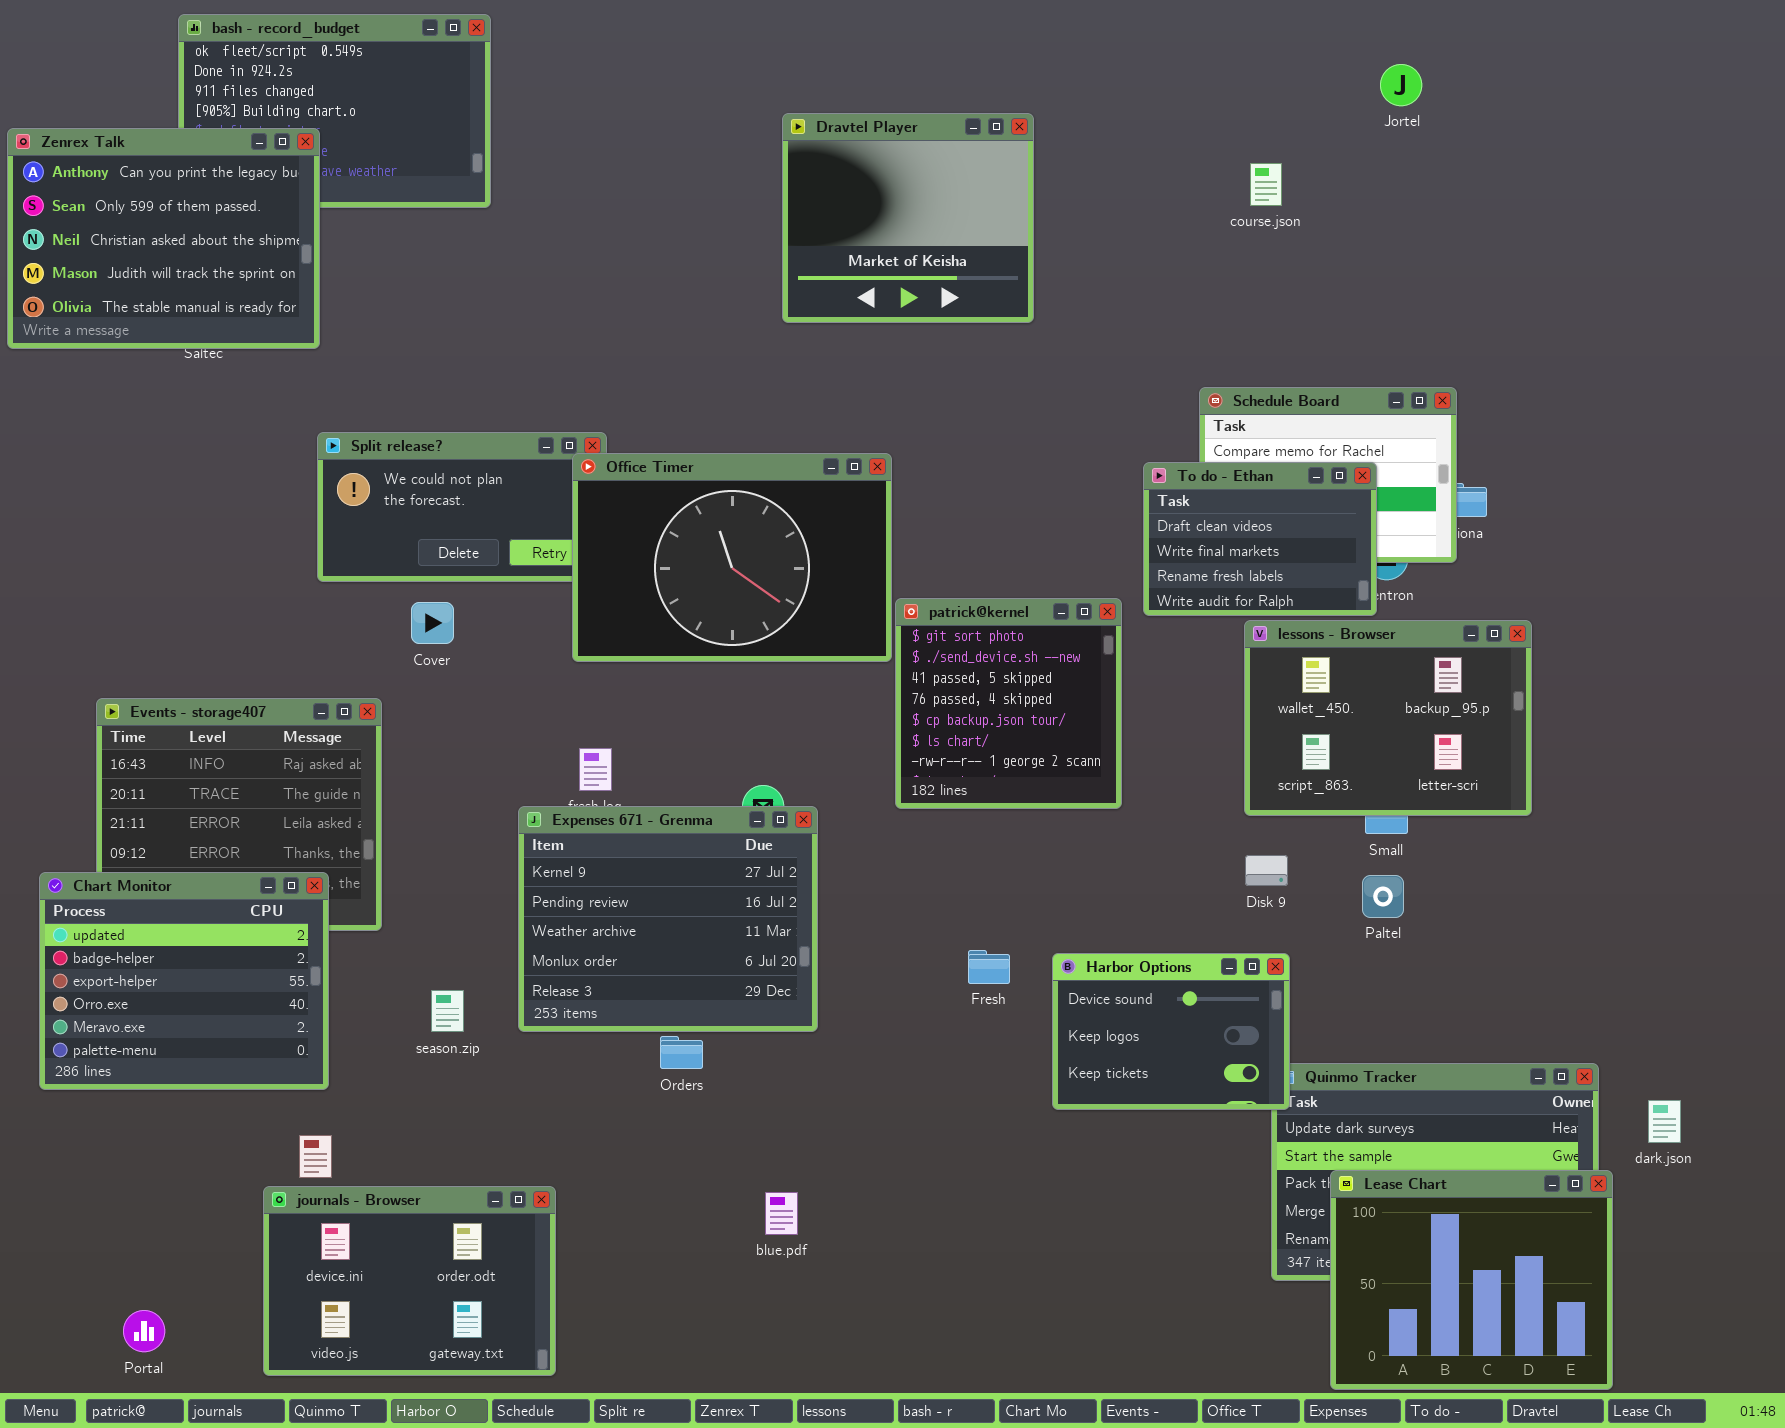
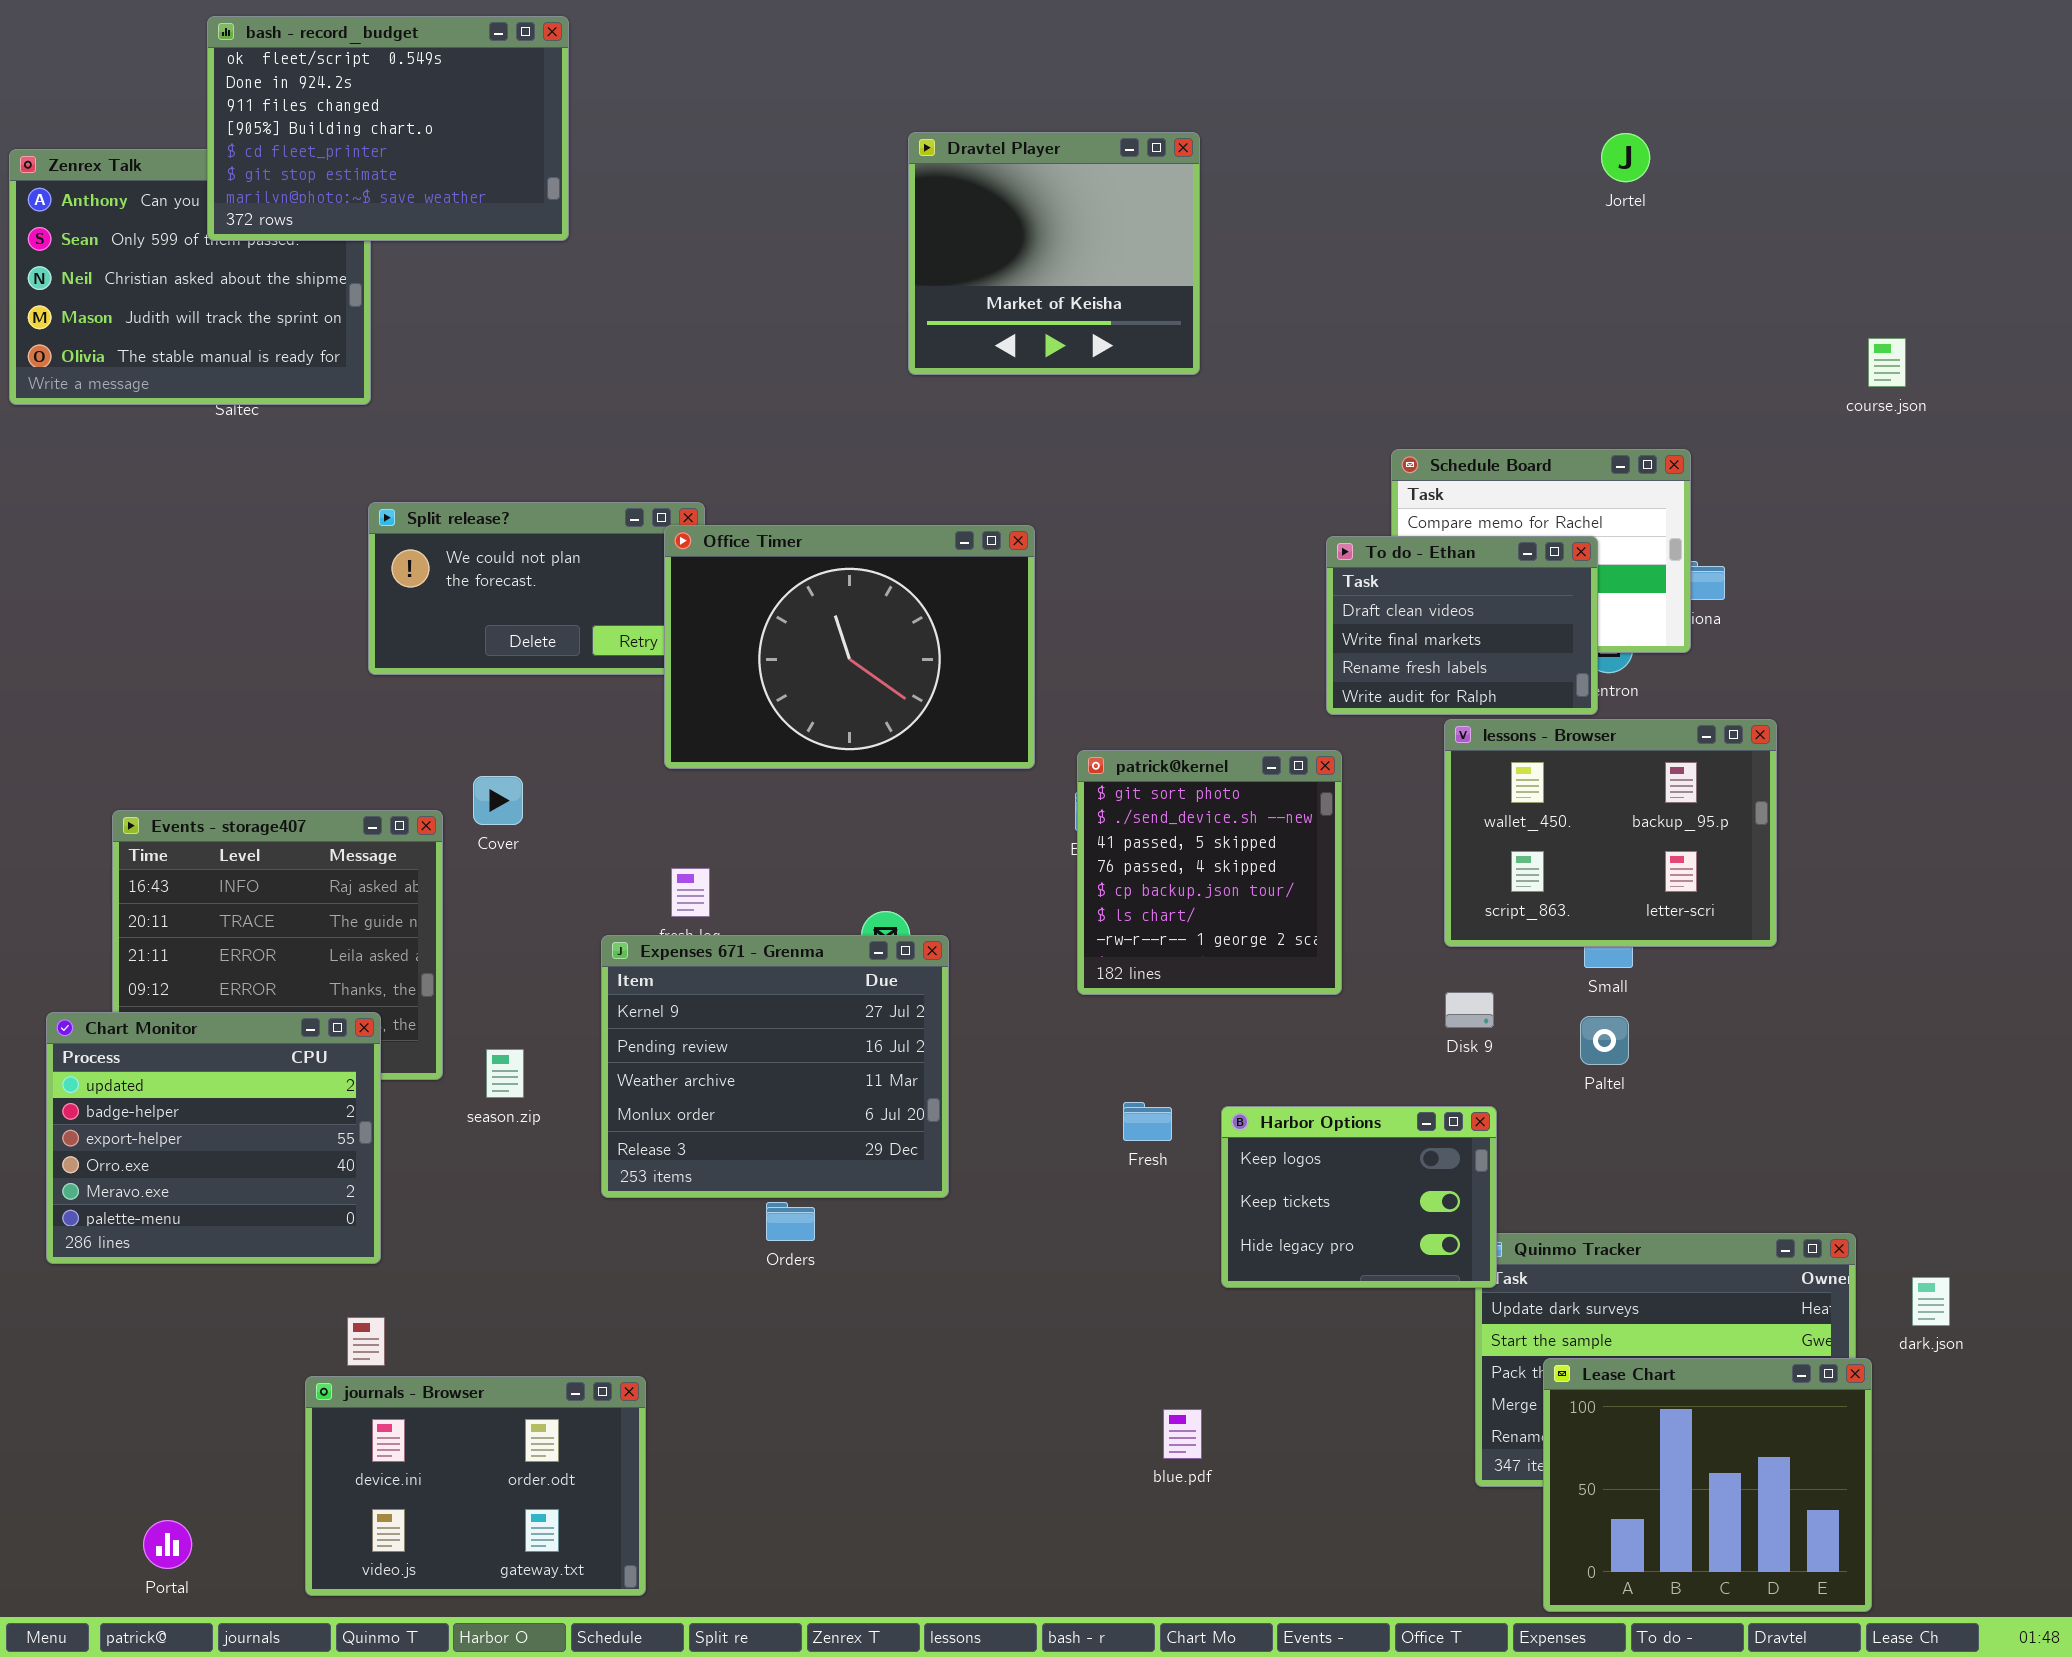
bash - record_budget: [178,14,491,208] -> [207,16,569,241], raised
Jortel: [1380,64,1422,106] -> [1601,133,1650,182], moved
course.json: [1250,163,1282,206] -> [1868,338,1906,387], moved
patrick@kernel: [895,598,1122,809] -> [1077,750,1342,995], moved
Cover: [411,602,454,644] -> [473,776,523,825], moved
Harbor Options: [1052,953,1290,1110] -> [1221,1106,1497,1288], scrolled down 1 row
season.zip: [431,990,464,1032] -> [486,1049,524,1098], moved
blue.pdf: [765,1192,798,1235] -> [1163,1409,1202,1459], moved

